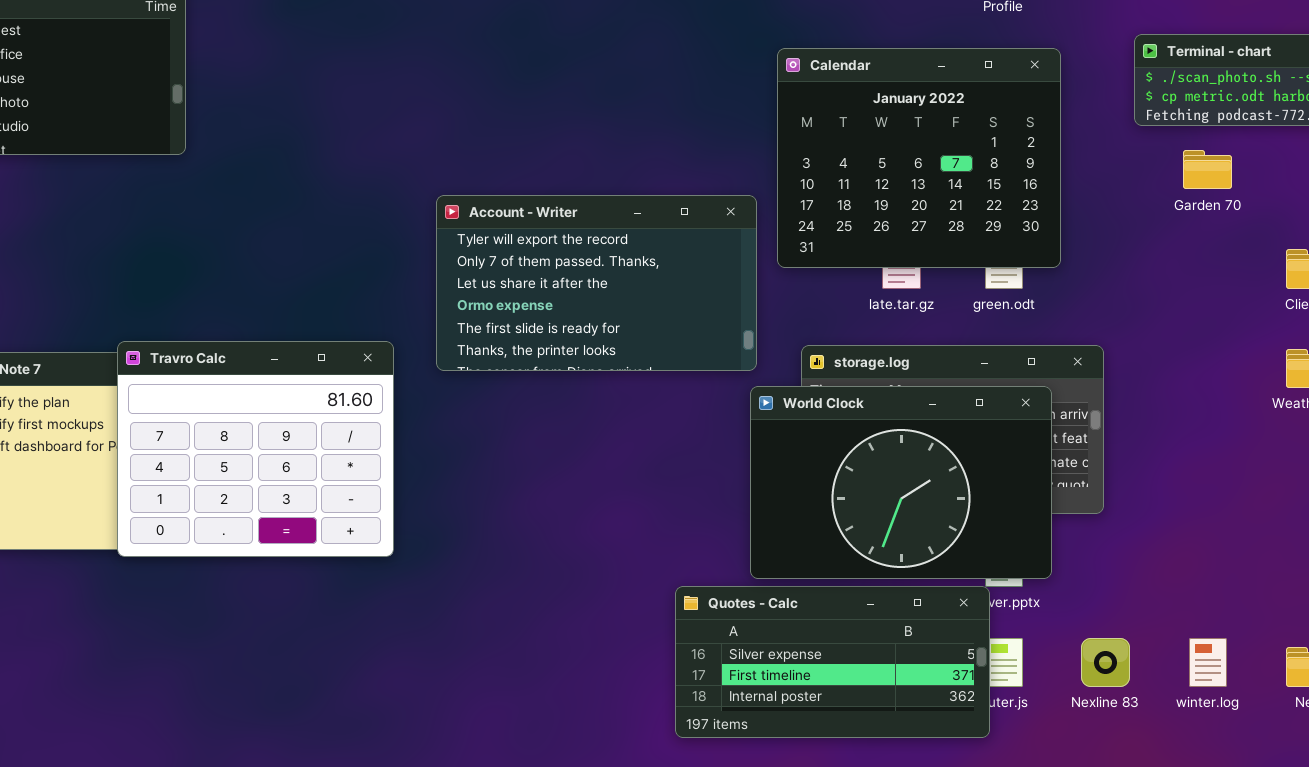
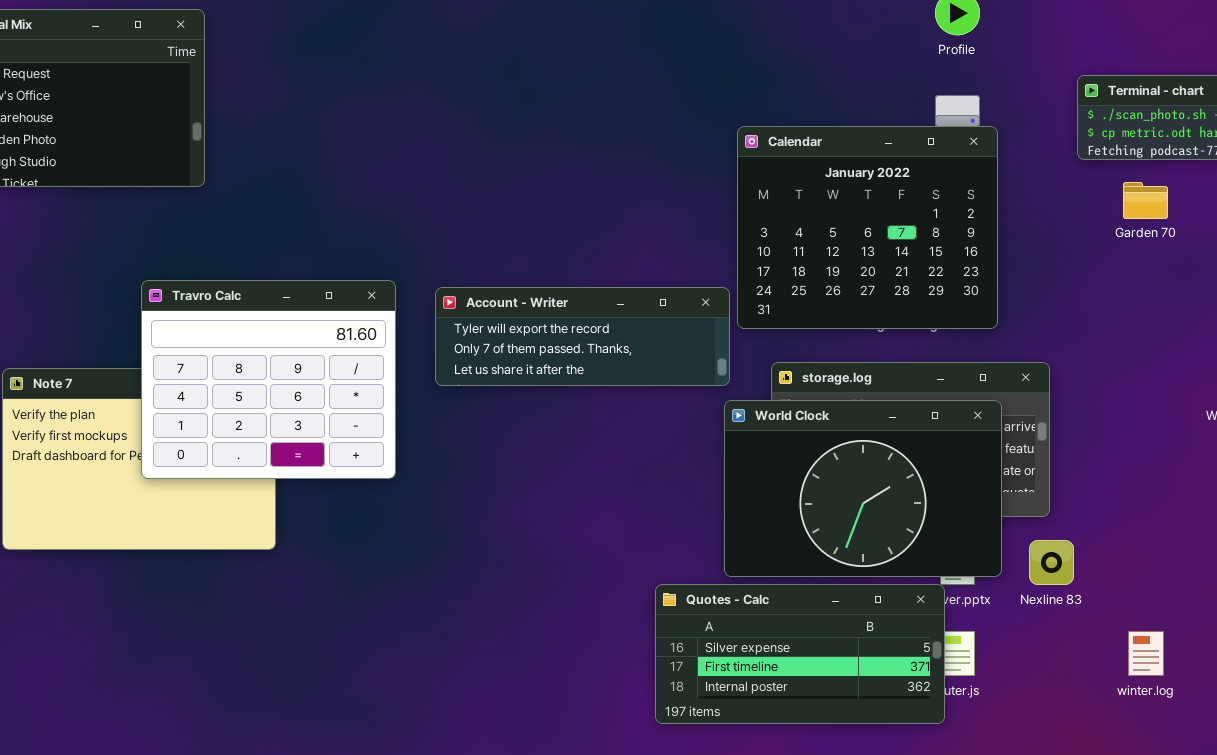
Calendar: [777,48,1061,268] -> [737,126,998,329], moved
Account - Writer: [436,195,757,371] -> [435,287,730,386], resized
Travro Calc: [117,341,394,557] -> [141,280,396,479], moved
Nexline 83: [1081,638,1130,687] -> [1029,540,1074,585], moved

